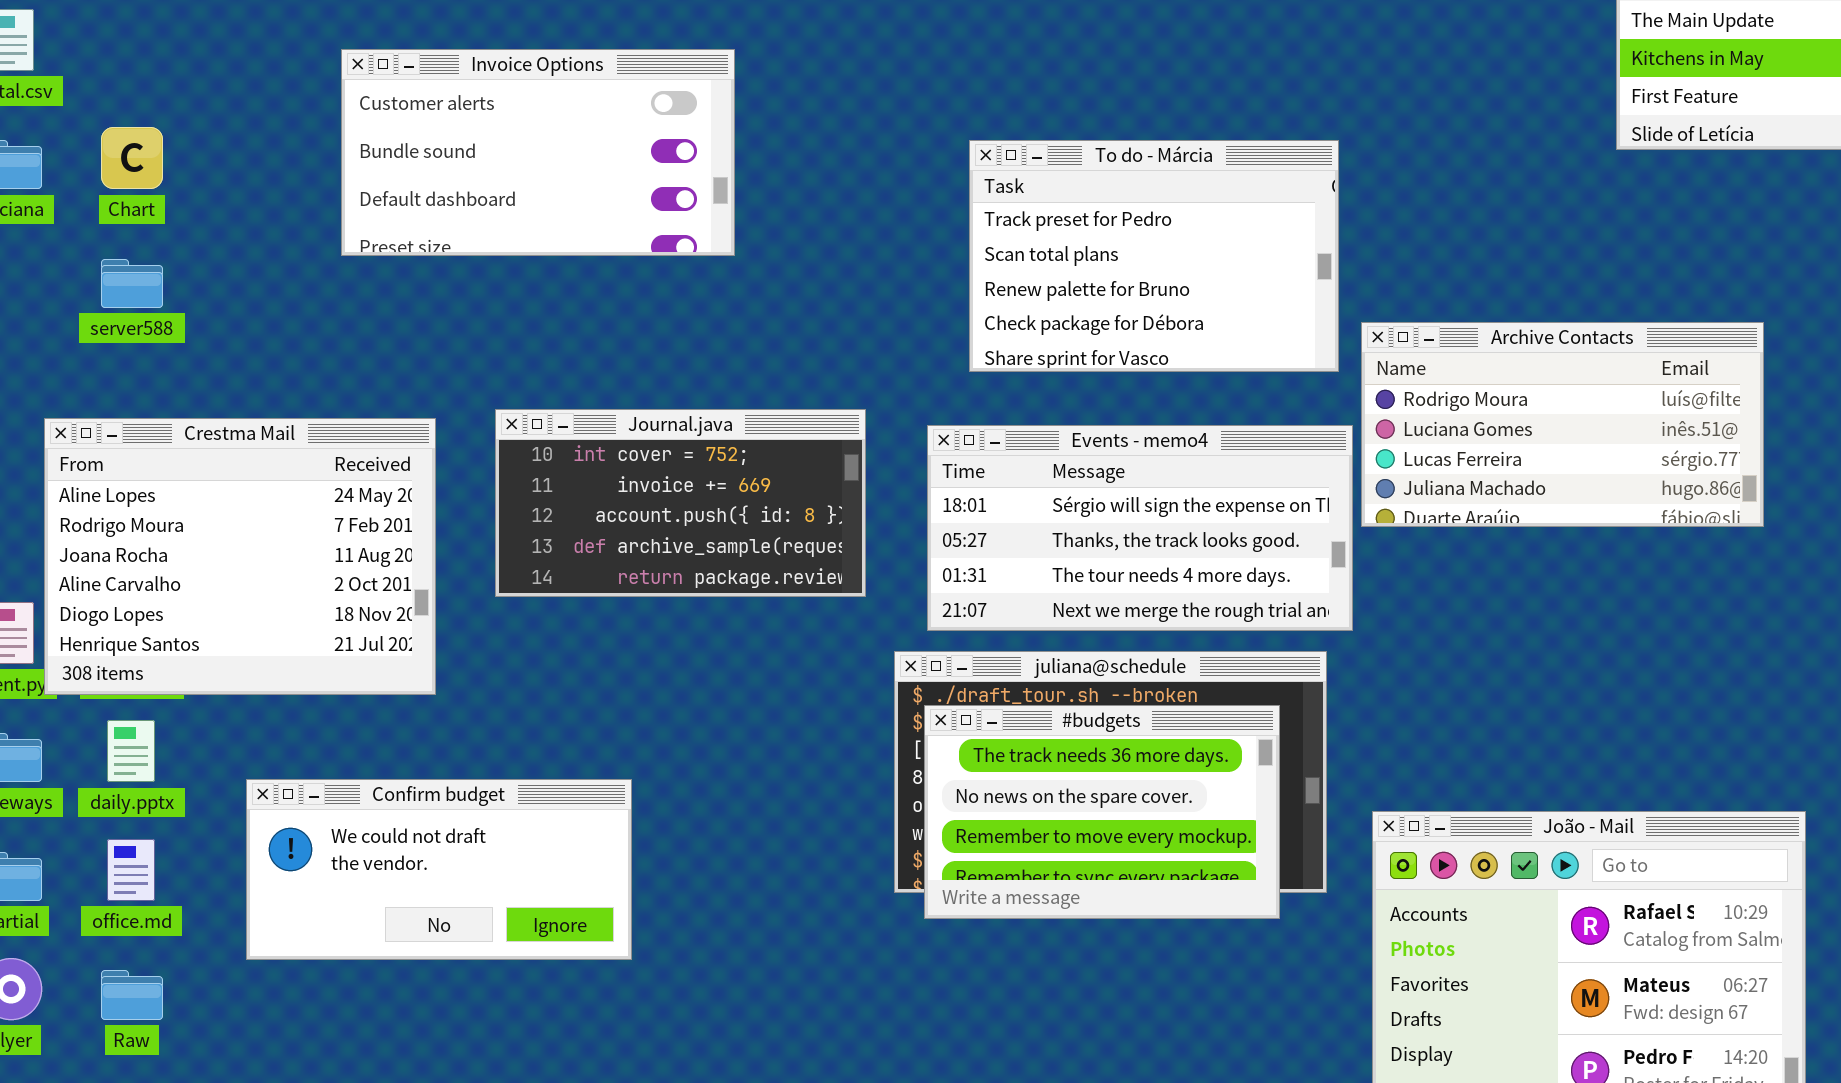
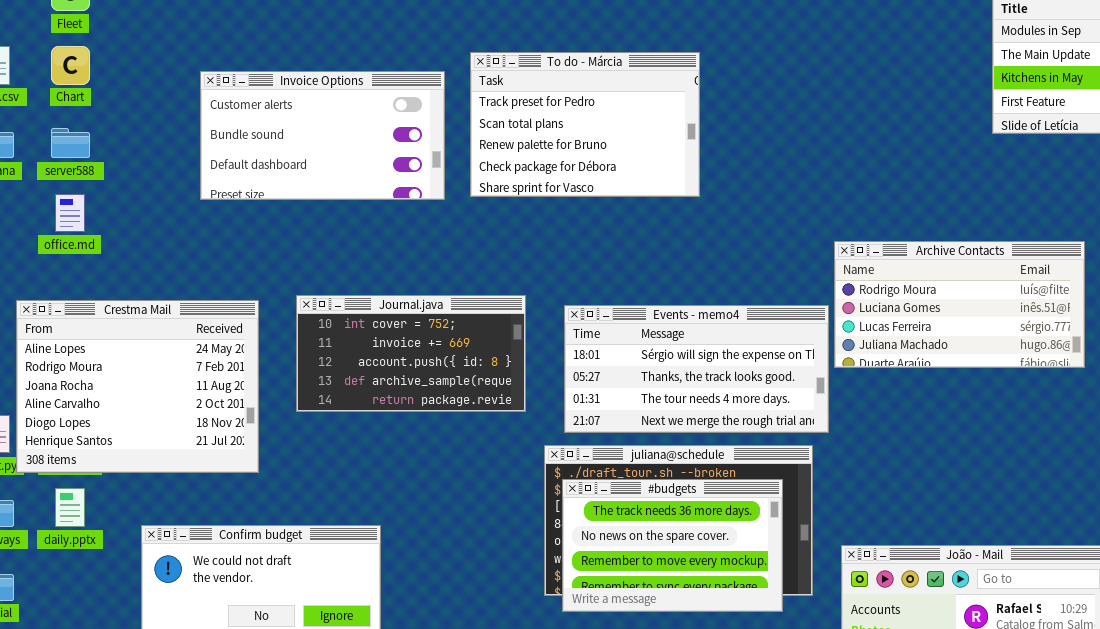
Chart: [101,127,163,189] -> [51,46,90,85], moved
To do - Márcia: [969,140,1339,372] -> [470,52,700,197], moved
server588: [101,259,163,308] -> [51,128,90,158], moved
office.md: [107,839,155,901] -> [55,194,85,232], moved

